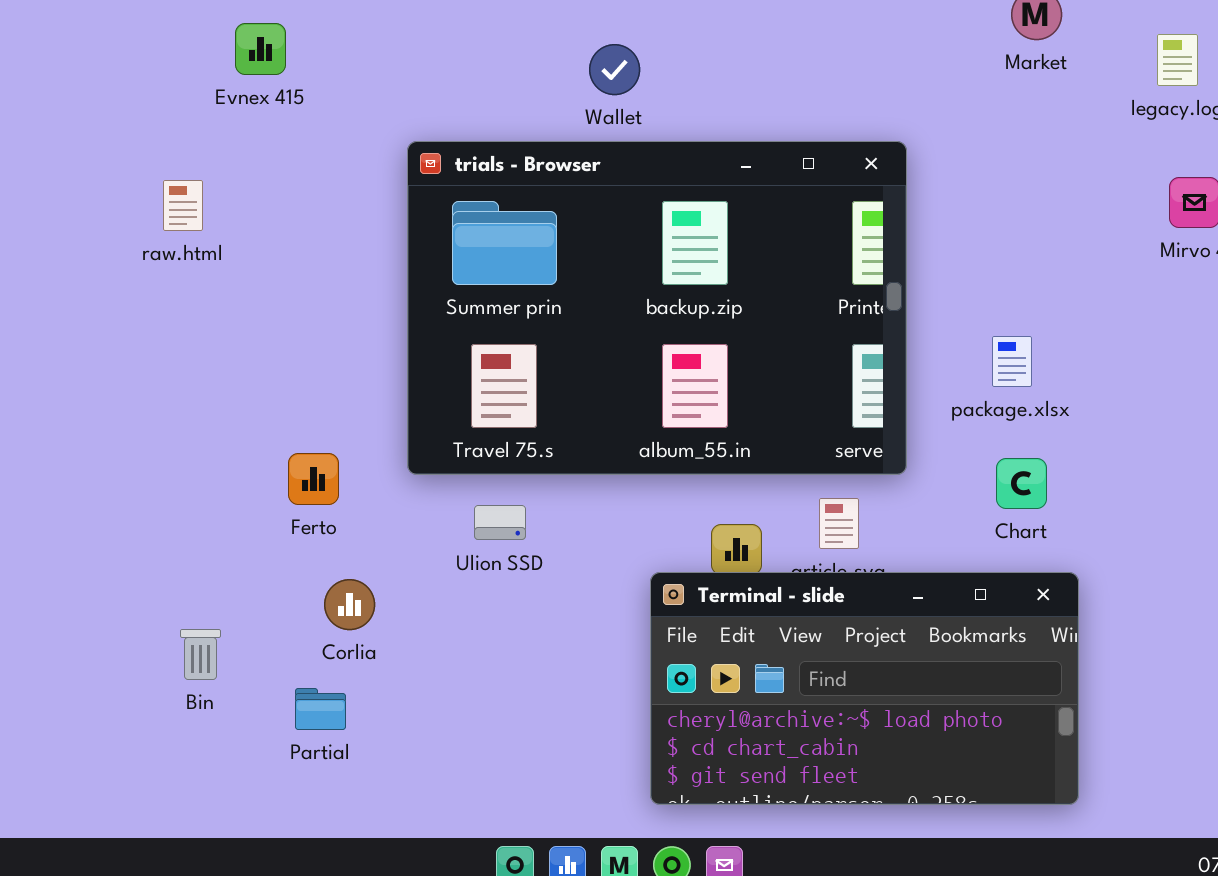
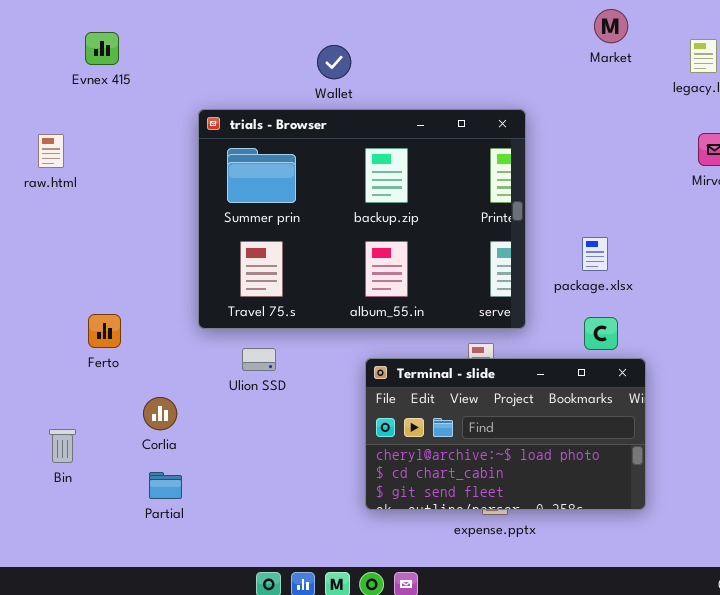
Ferto: [288,453,339,505] -> [88,314,121,348], moved
Terminal - slide: [650,572,1079,805] -> [365,358,646,510], moved
Partial: [295,688,346,730] -> [149,472,182,499], moved

